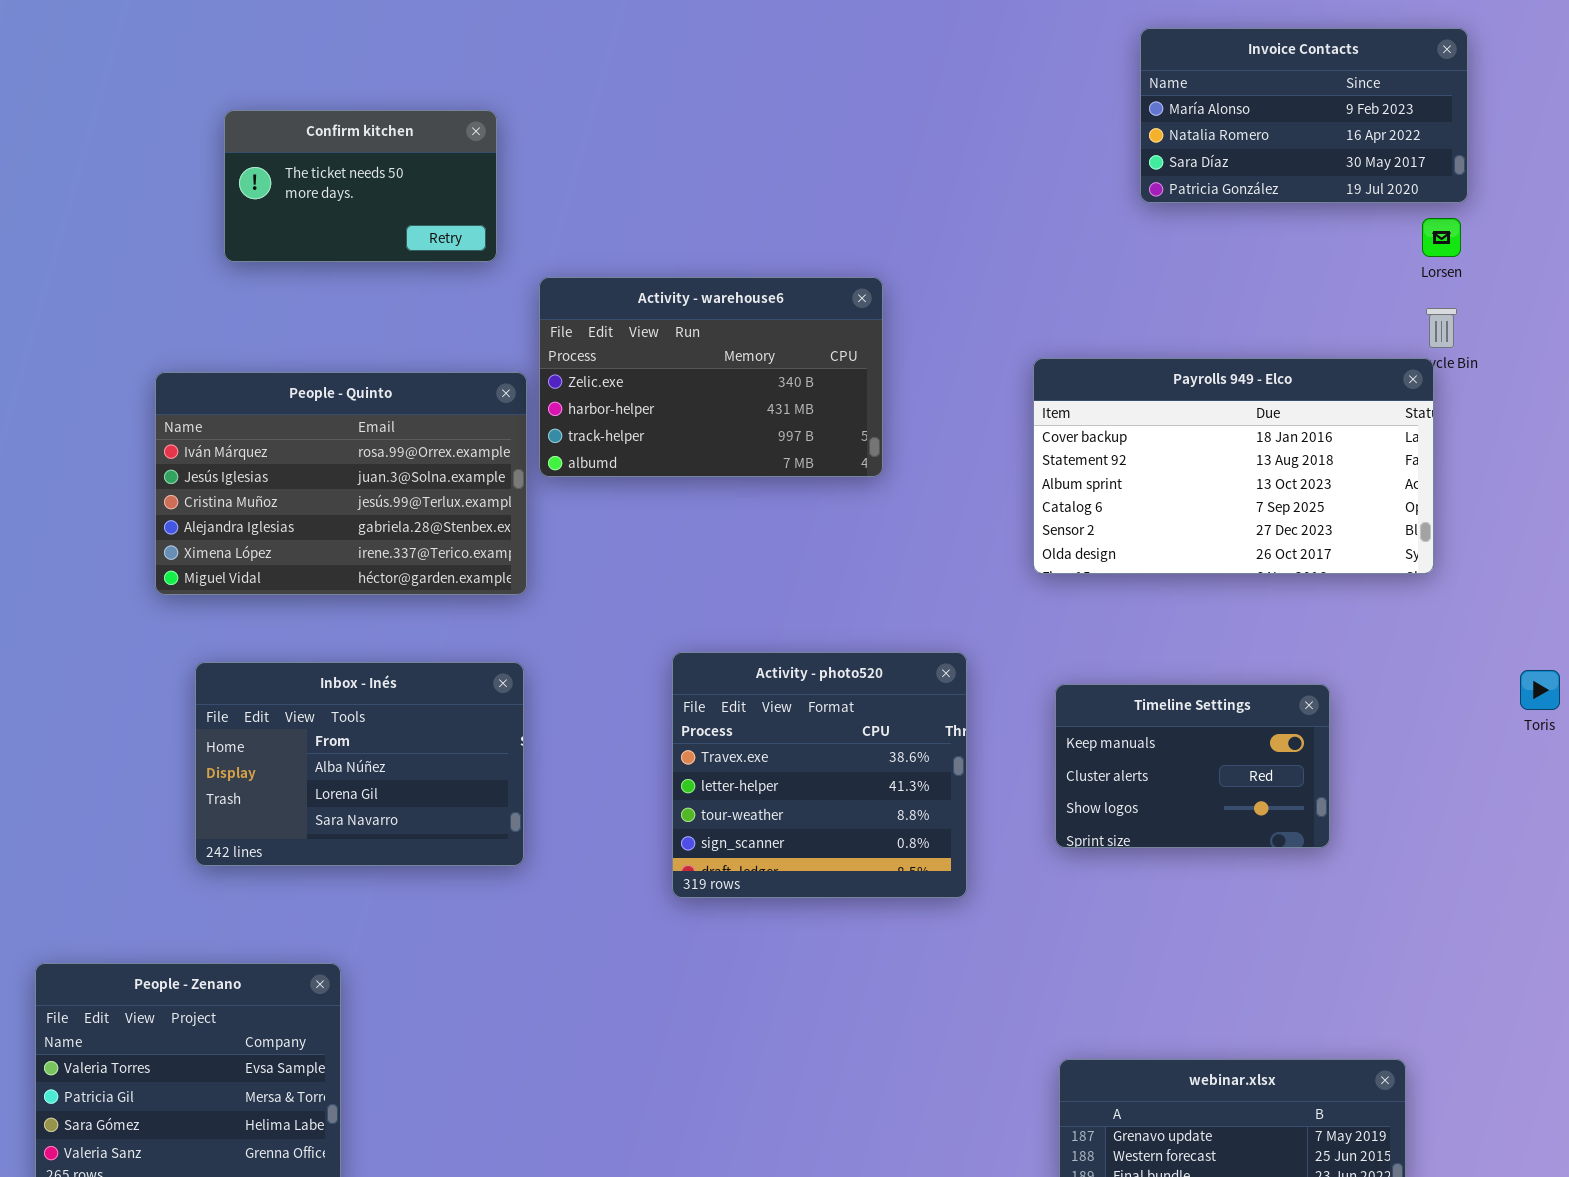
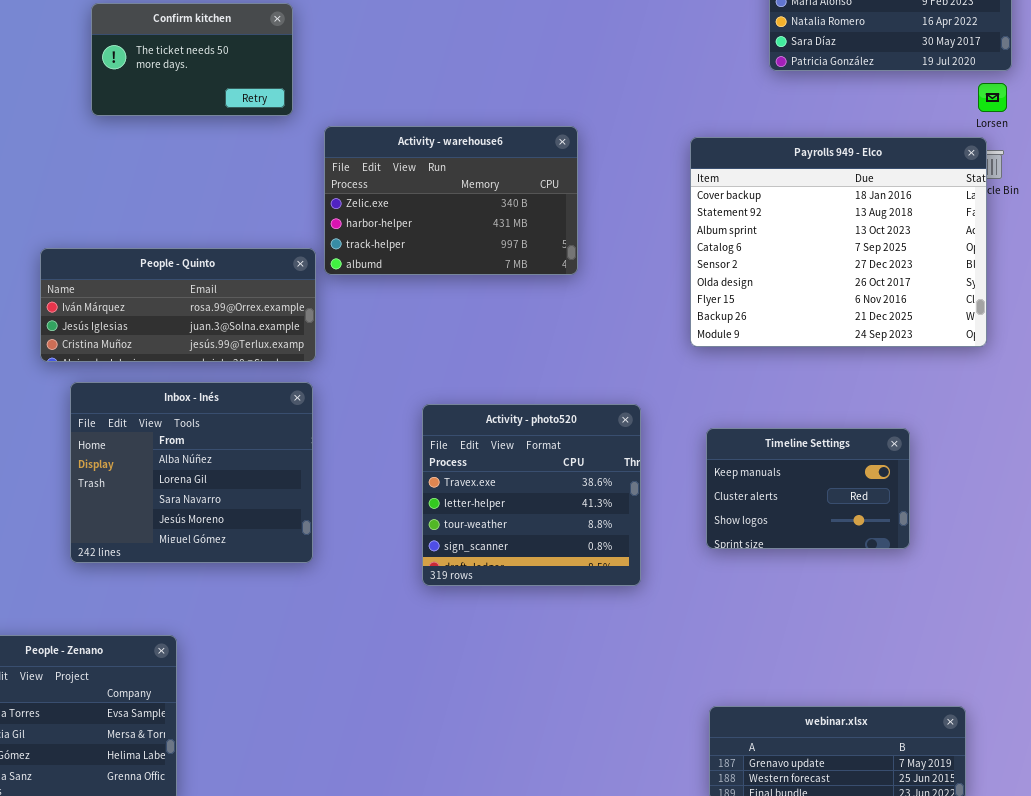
Payrolls 949 - Elco: [1033,358,1434,574] -> [690,137,987,347], resized
People - Quinto: [155,372,527,595] -> [40,248,316,362], resized
Inbox - Inés: [195,662,524,866] -> [70,382,313,563], resized

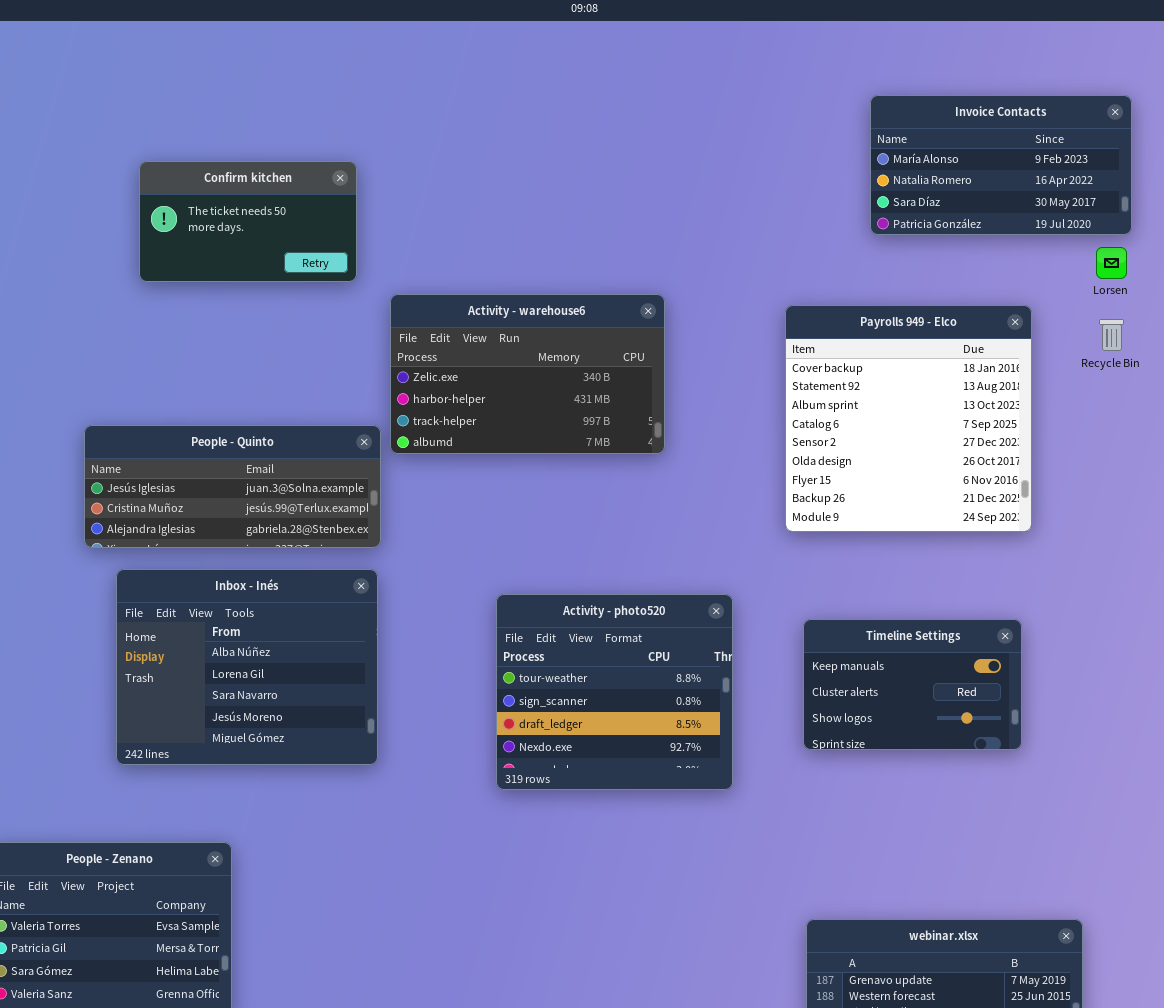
Payrolls 949 - Elco: [690,137,987,347] -> [785,305,1032,532], resized
People - Quinto: [40,248,316,362] -> [84,425,381,548], scrolled down 1 row
Activity - photo520: [422,404,641,586] -> [496,594,733,790], scrolled down 2 rows

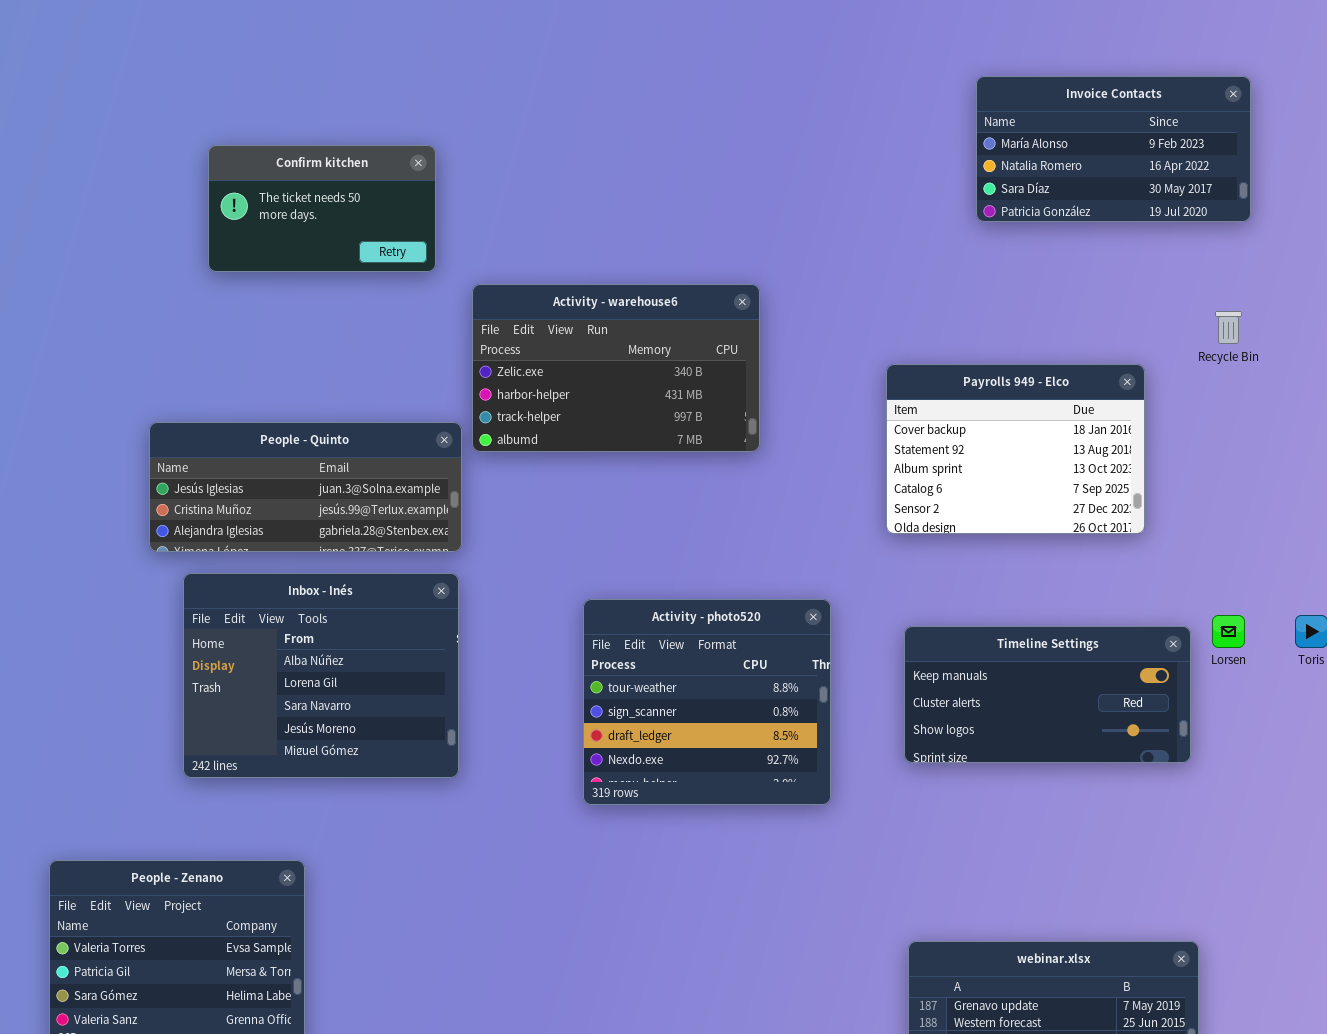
Lorsen: [1096,247,1127,279] -> [1212,615,1245,648], moved
Payrolls 949 - Elco: [785,305,1032,532] -> [886,364,1145,534], resized
Timeline Settings: [803,619,1022,750] -> [904,626,1191,763], resized

